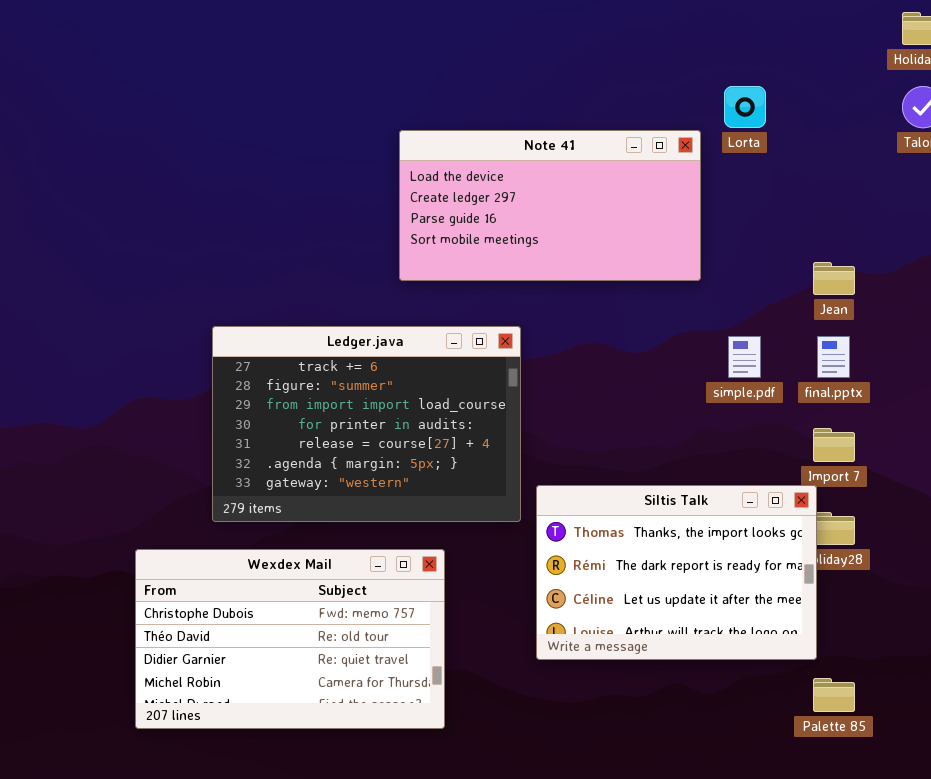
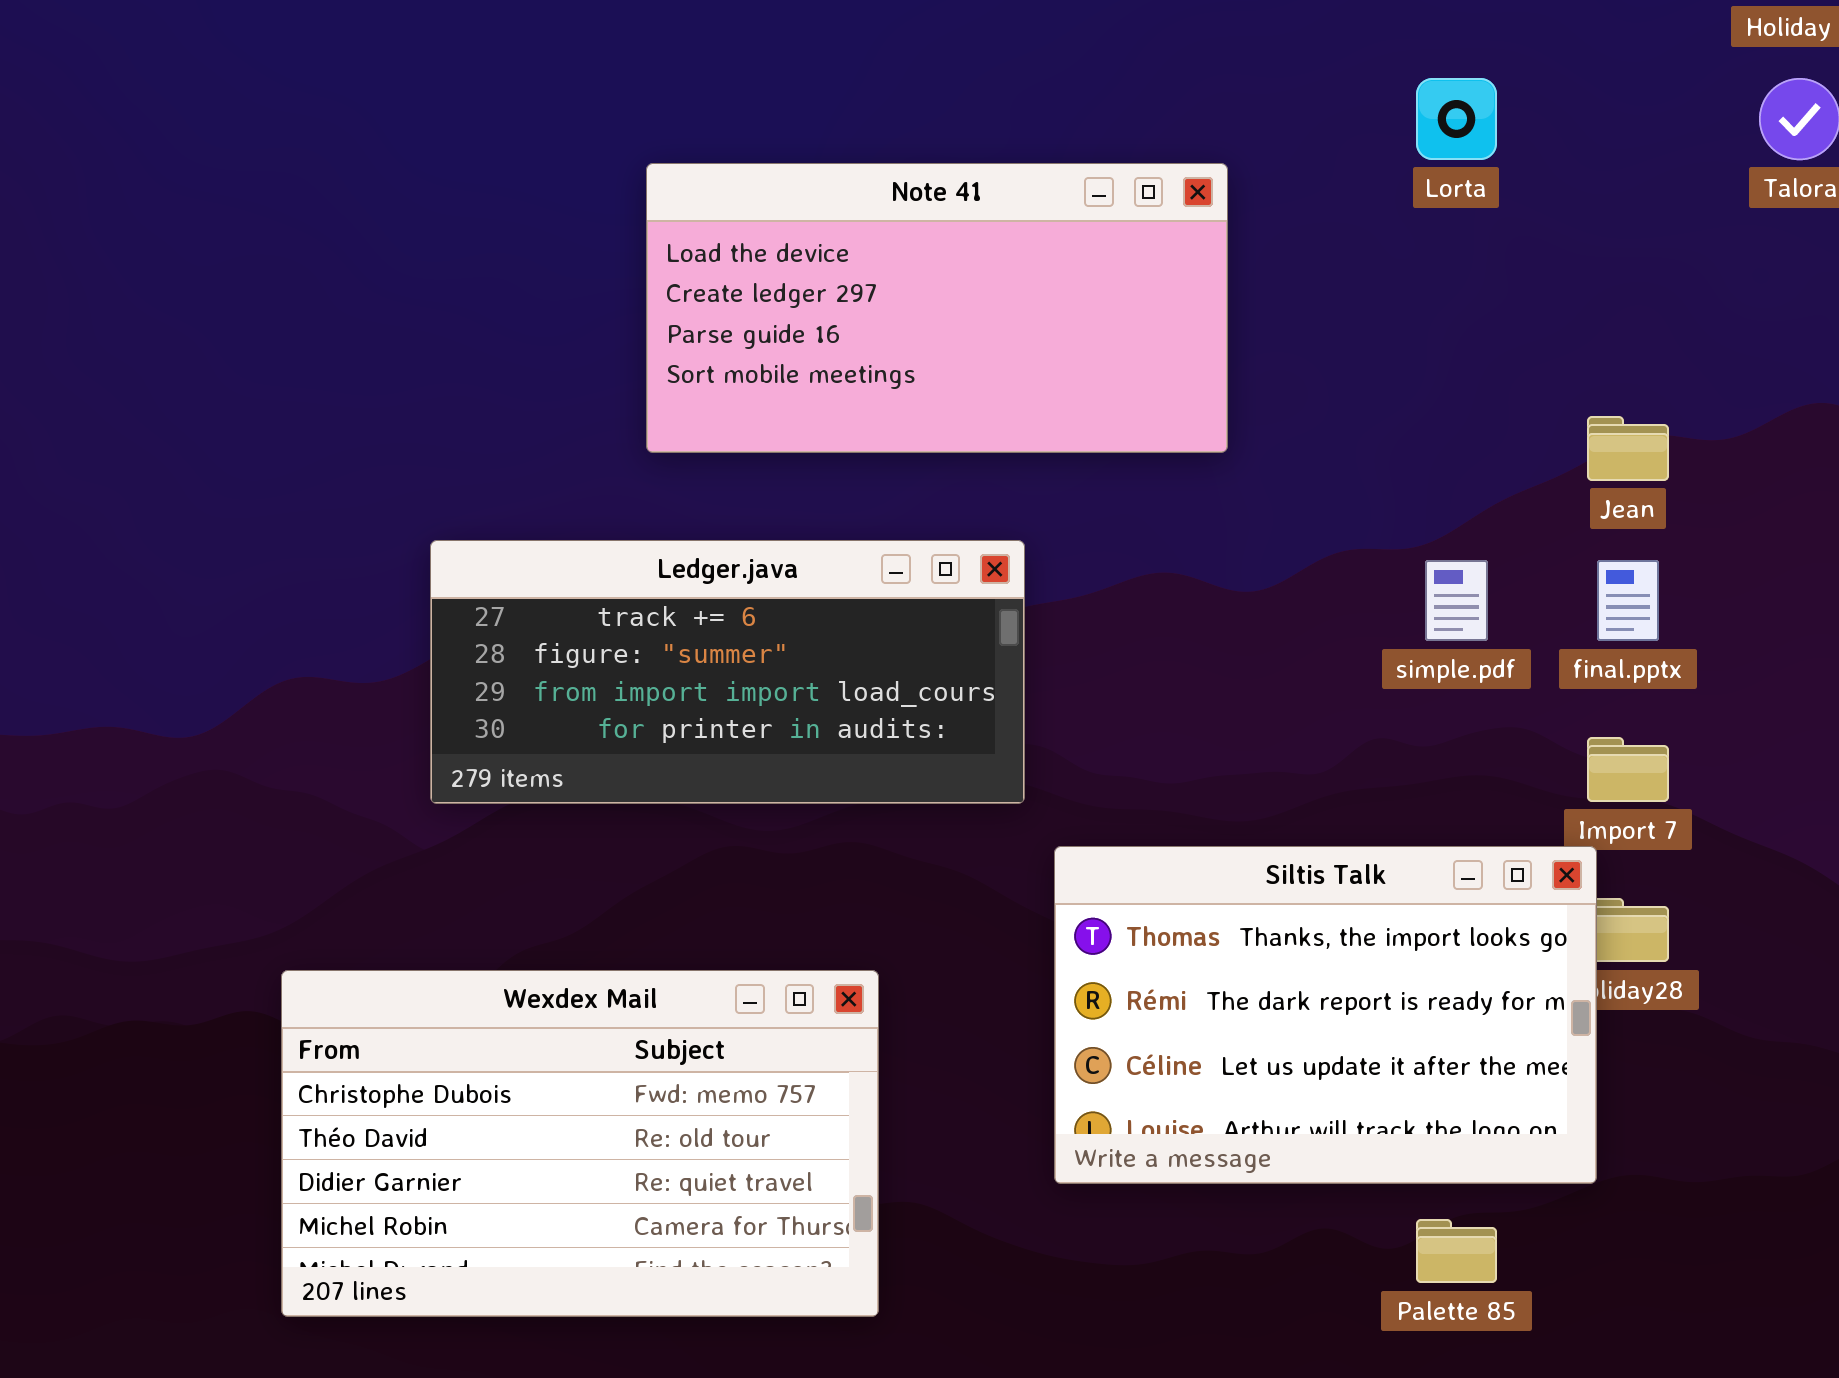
Note 41: [399,130,701,281] -> [646,163,1228,453], moved
Ledger.java: [212,326,521,522] -> [430,540,1025,804], resized
Palette 85: [813,678,855,712] -> [1416,1219,1497,1283], moved

